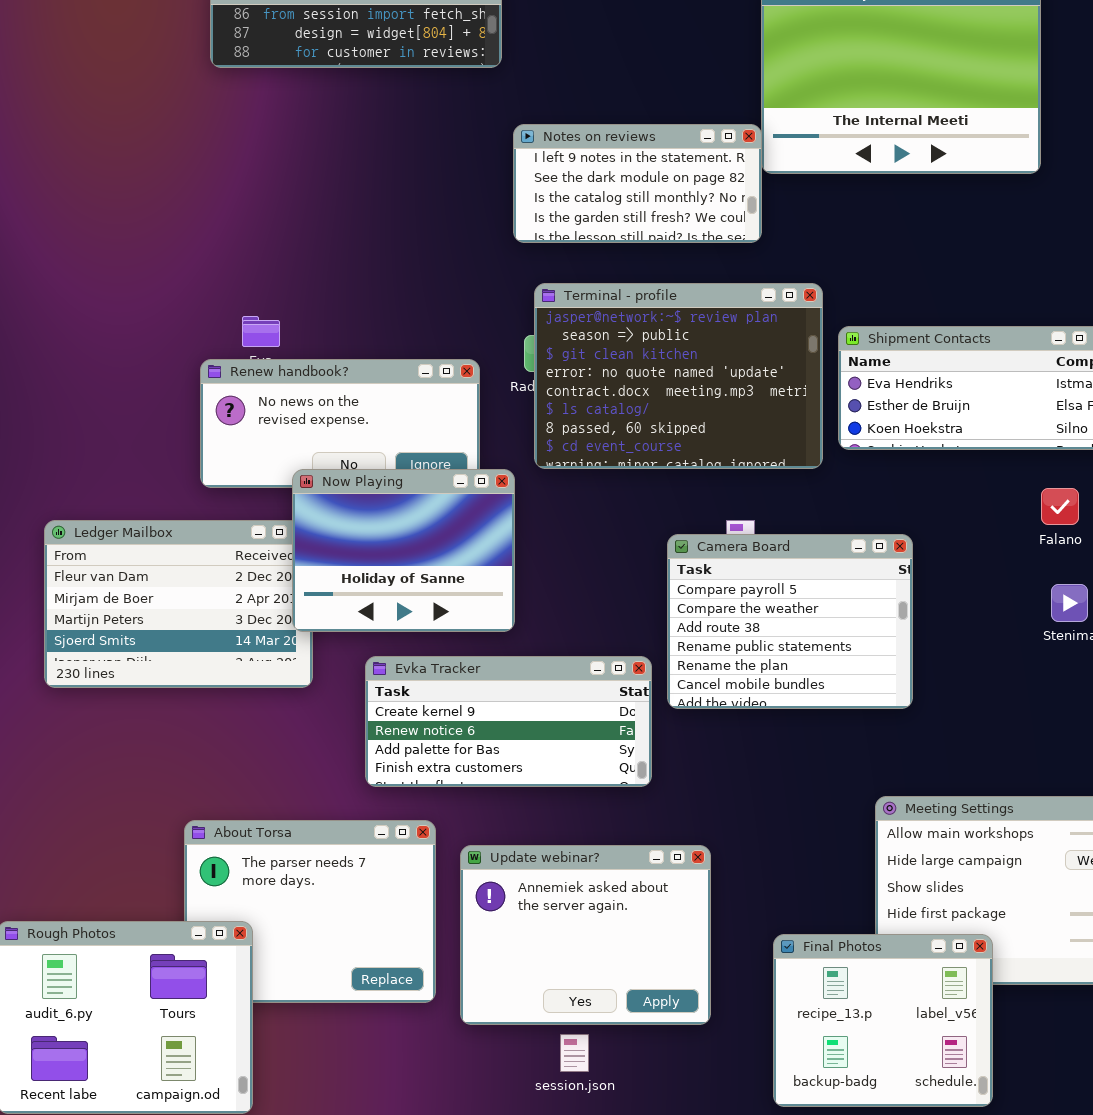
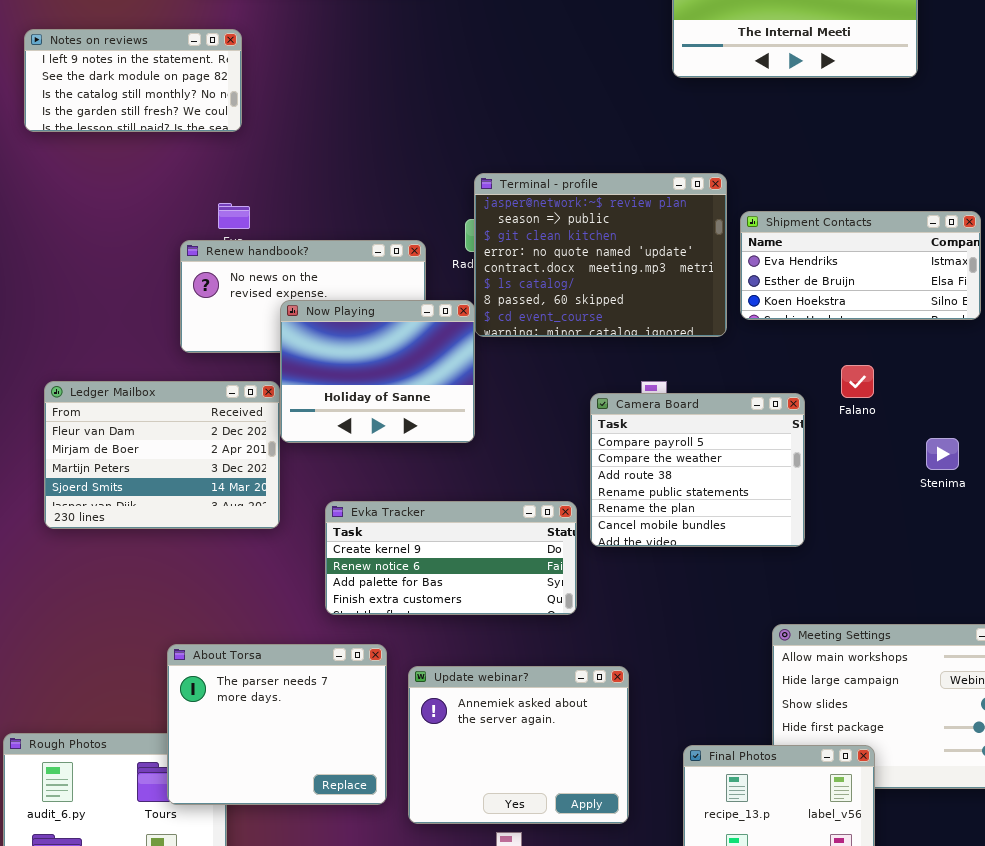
Notes on reviews: [513,124,762,243] -> [24,29,242,132], moved
Now Playing: [292,469,515,632] -> [280,300,475,443], moved
Falano: [1041,488,1079,525] -> [841,365,874,398], moved
About Torsa: [184,820,436,1003] -> [167,644,387,805], raised

